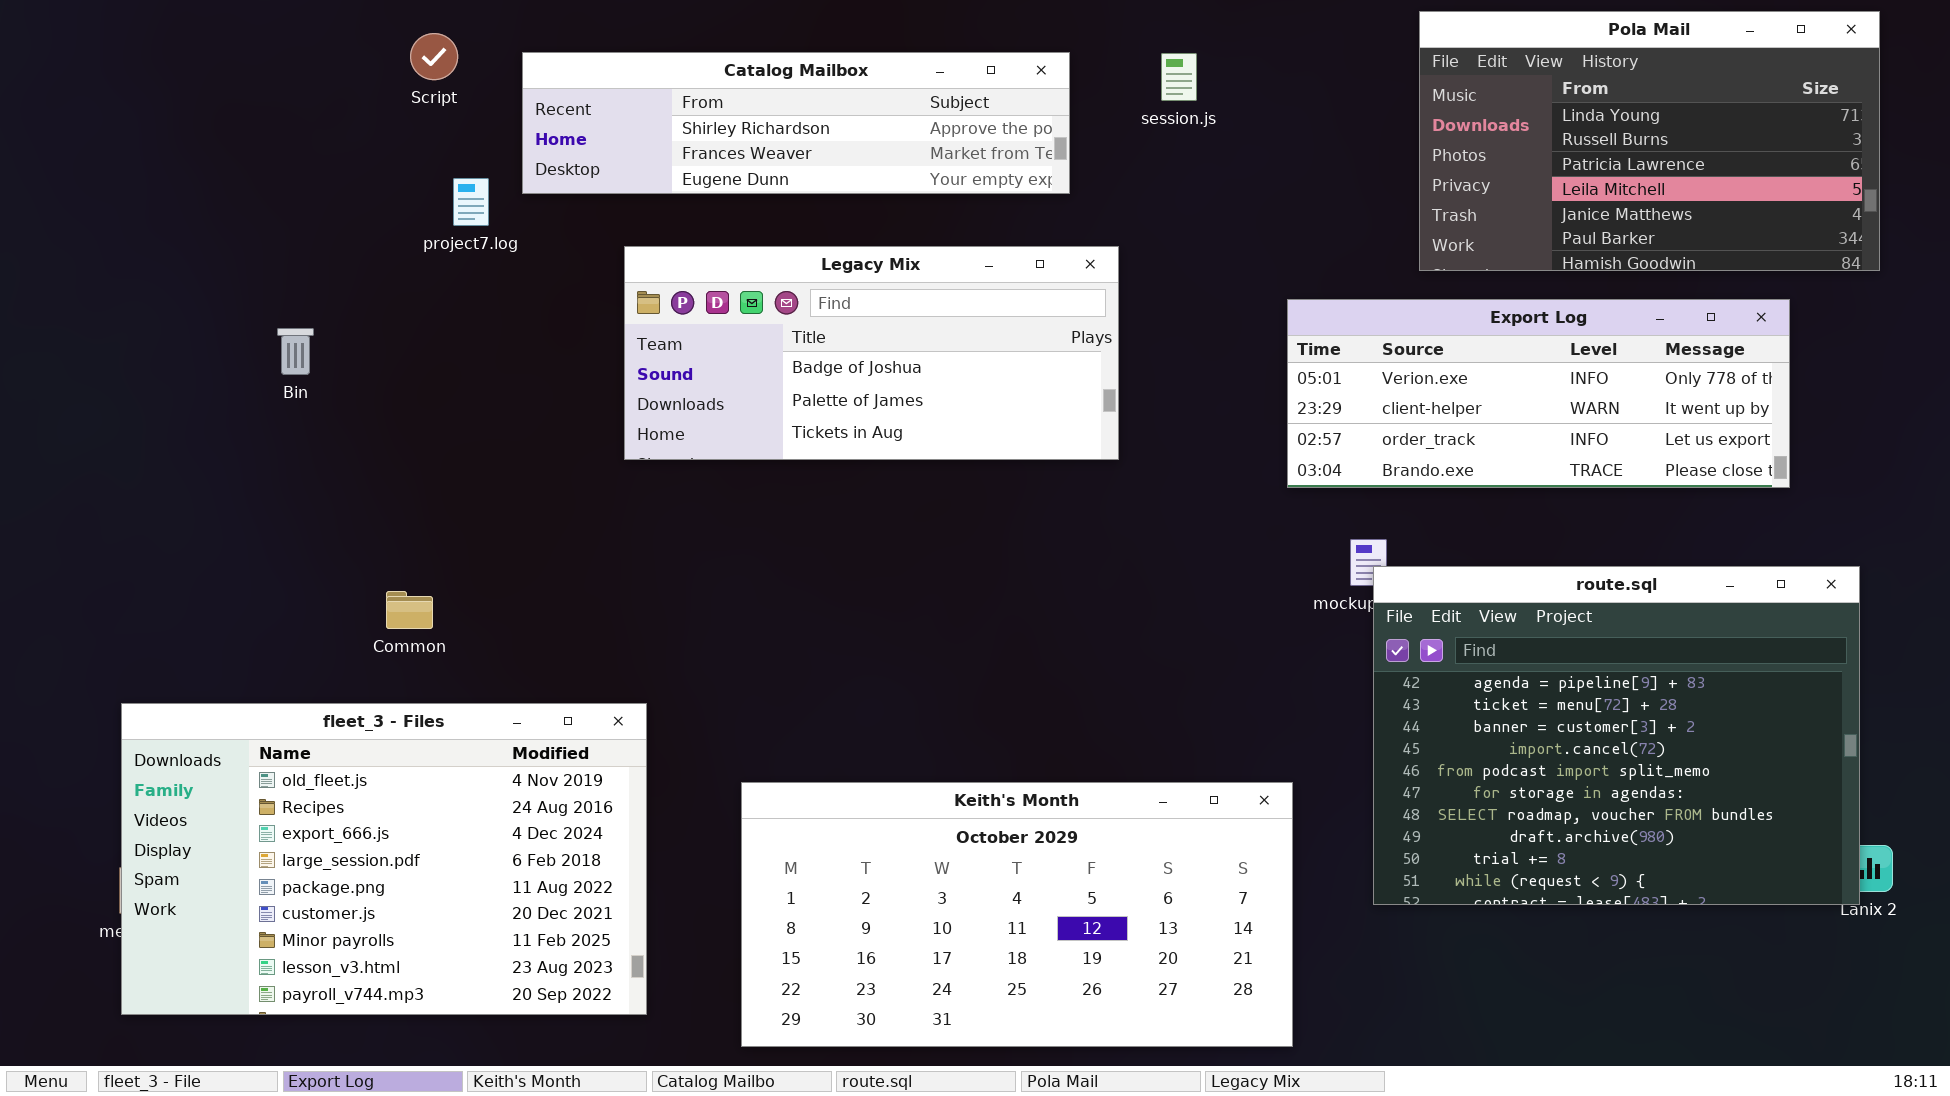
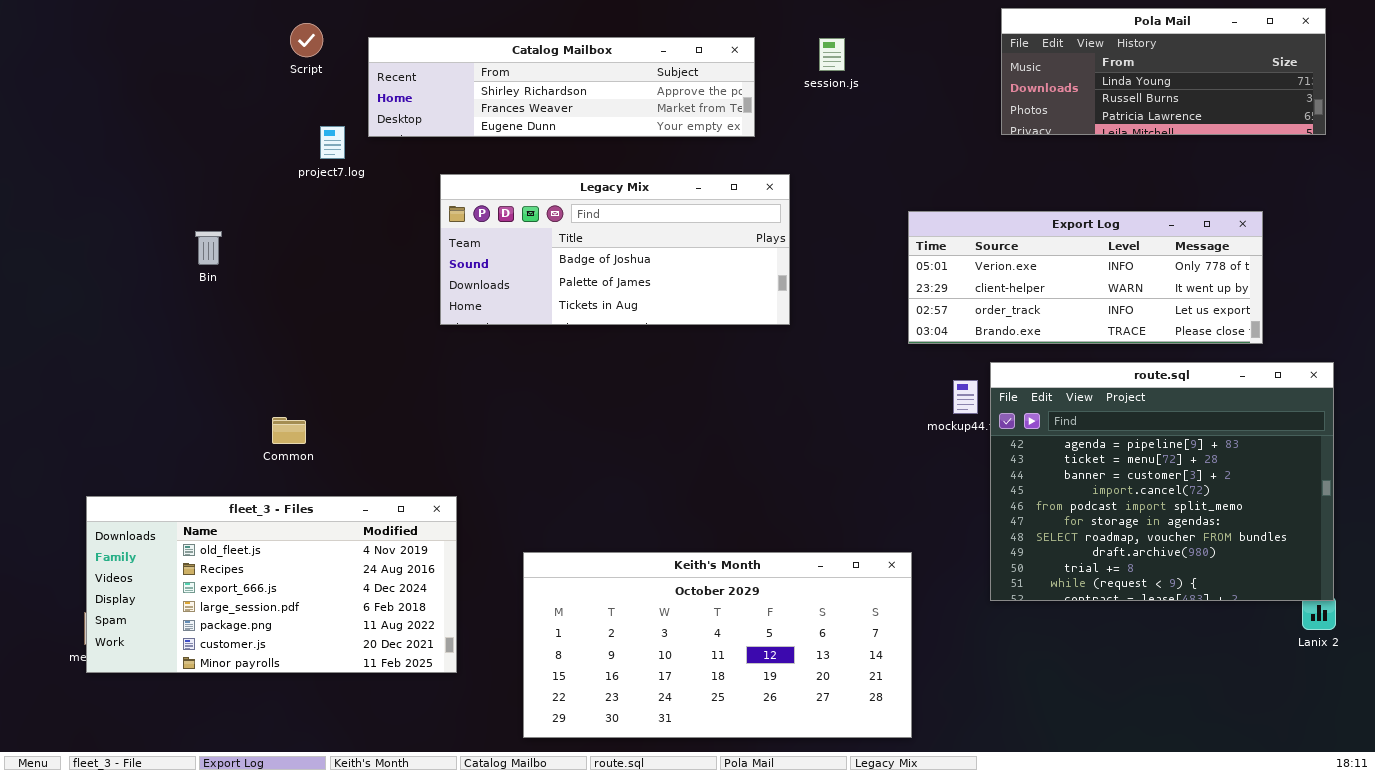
Pola Mail: [1419,11,1880,271] -> [1001,8,1326,135], resized
route.sql: [1373,566,1860,905] -> [990,362,1334,601], moved
fleet_3 - Files: [121,703,647,1015] -> [86,496,457,673], resized

